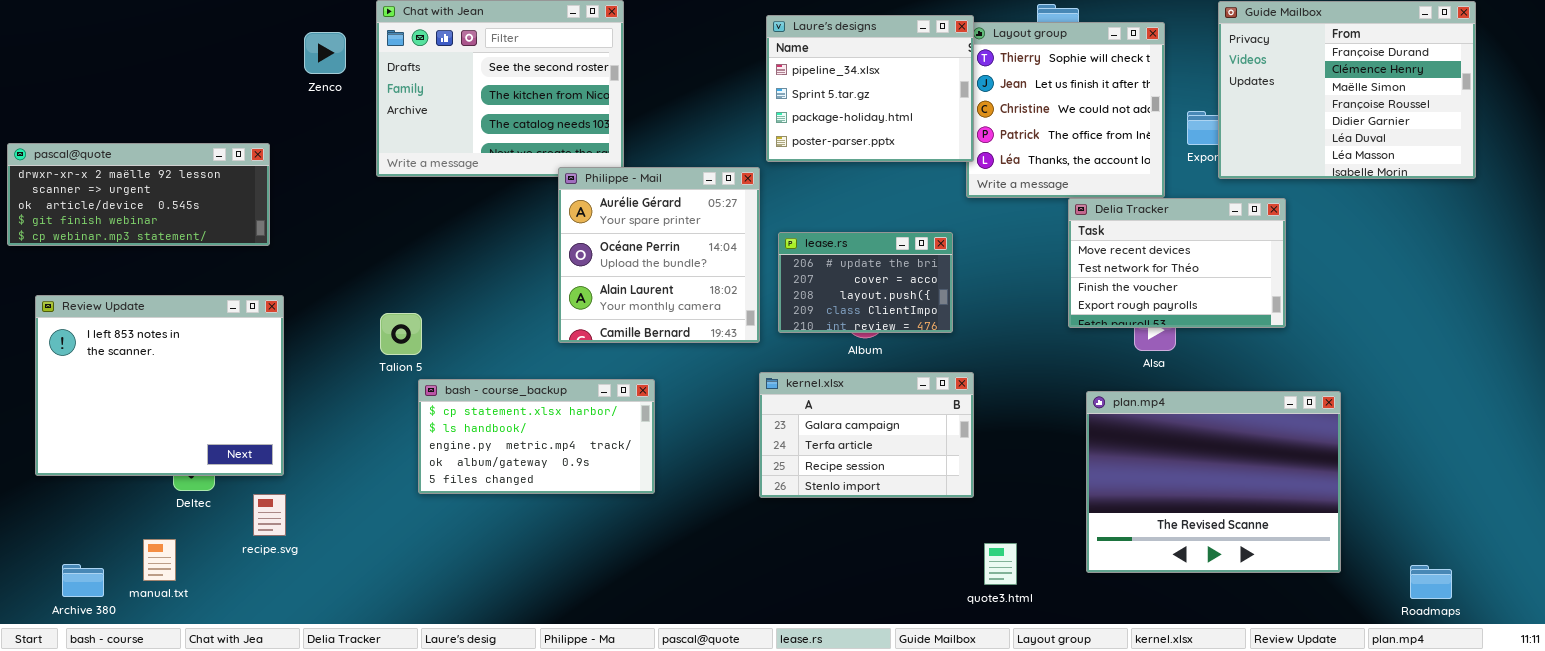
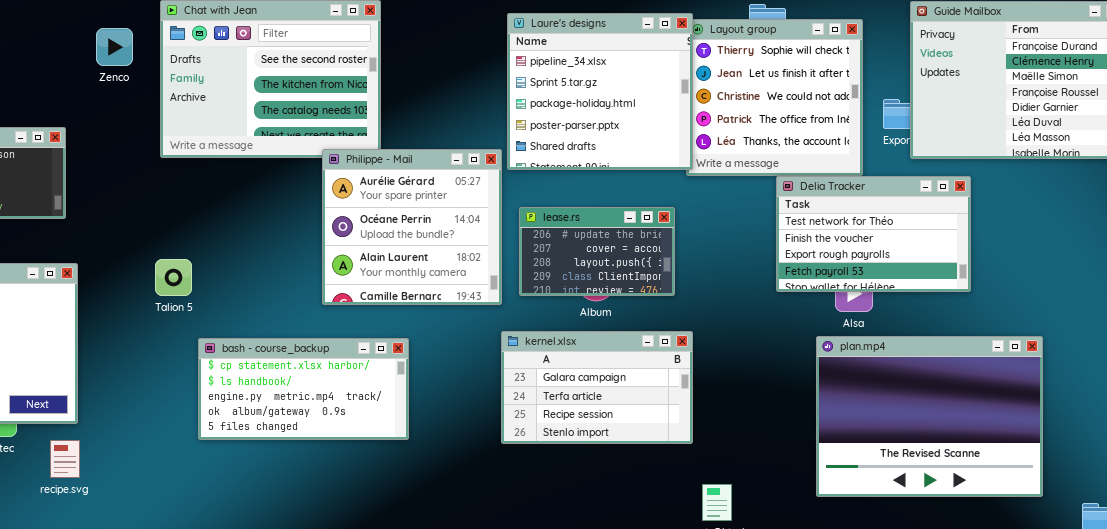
Laure's designs: [766,15,974,162] -> [507,13,693,170], resized
Delia Tracker: [1068,198,1286,328] -> [776,176,971,292], scrolled down 1 row
Talion 5: [380,313,422,355] -> [155,259,192,296], moved
plan.mp4: [1086,391,1341,573] -> [816,336,1043,497], moved

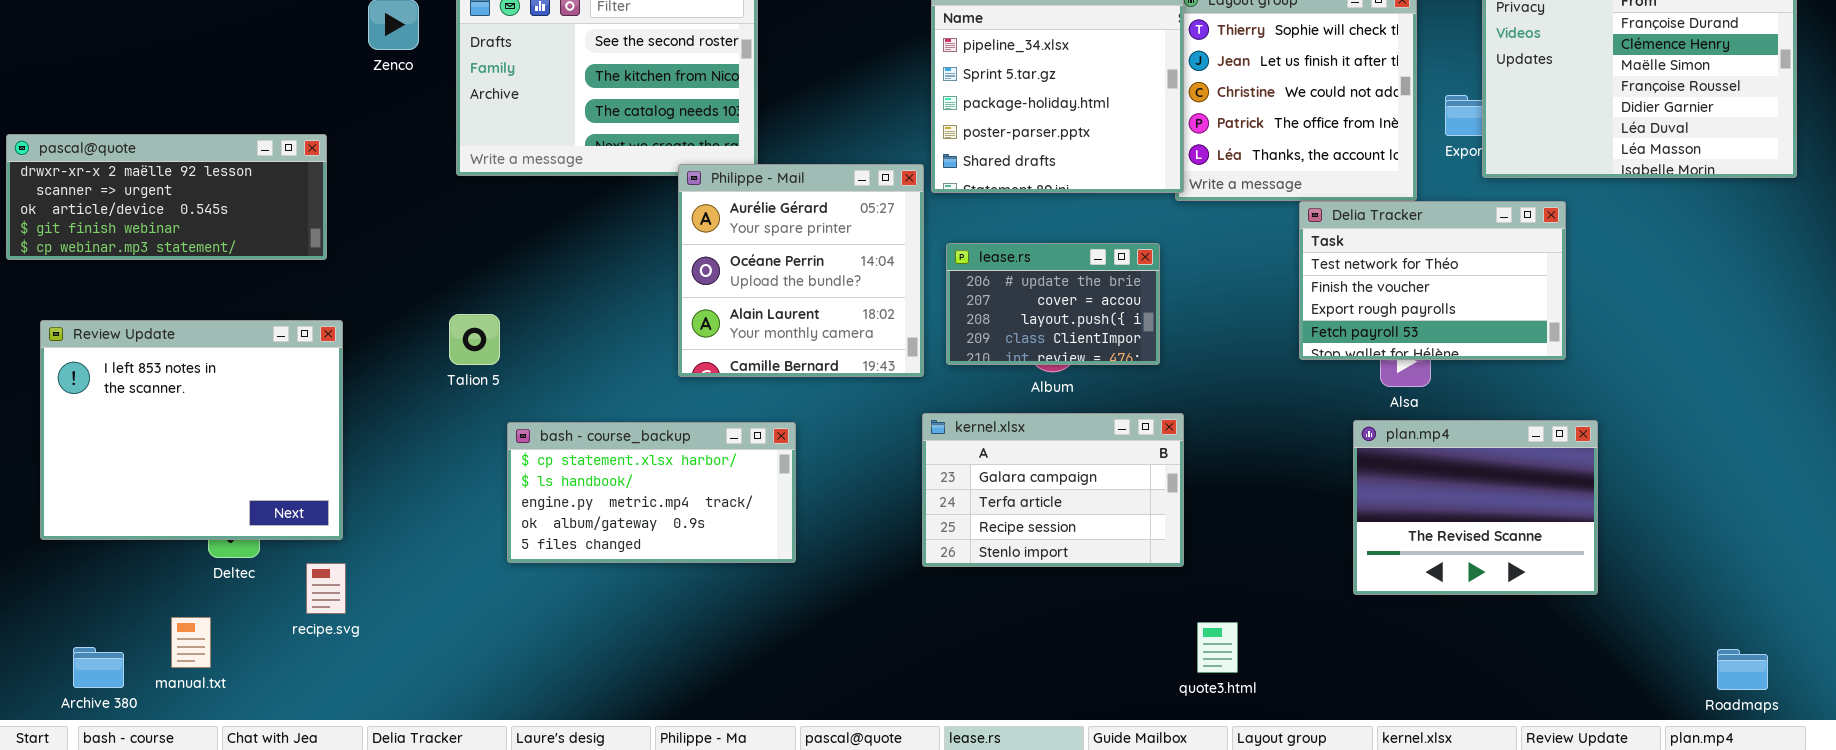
plan.mp4: [816,336,1043,497] -> [1353,420,1598,595], resized

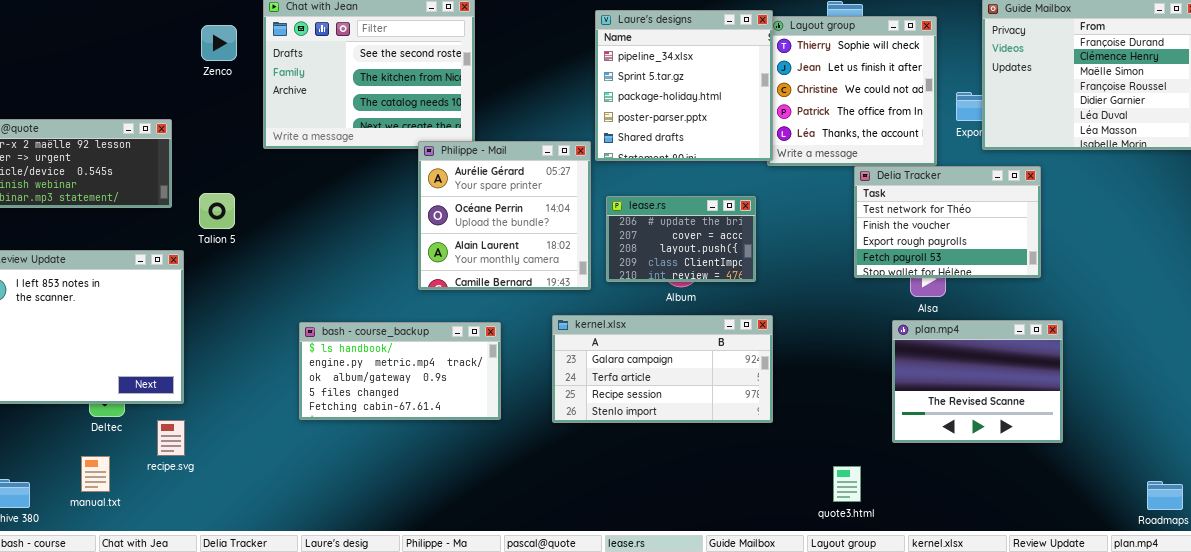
Talion 5: [449,314,500,365] -> [199,193,235,229], moved
kernel.xlsx: [922,413,1184,567] -> [552,315,773,423], resized
bash - course_backup: [507,422,796,563] -> [299,322,501,420], scrolled down 1 row
manual.txt: [171,617,211,668] -> [81,456,110,492], moved
quote3.html: [1197,622,1238,673] -> [833,466,861,502], moved

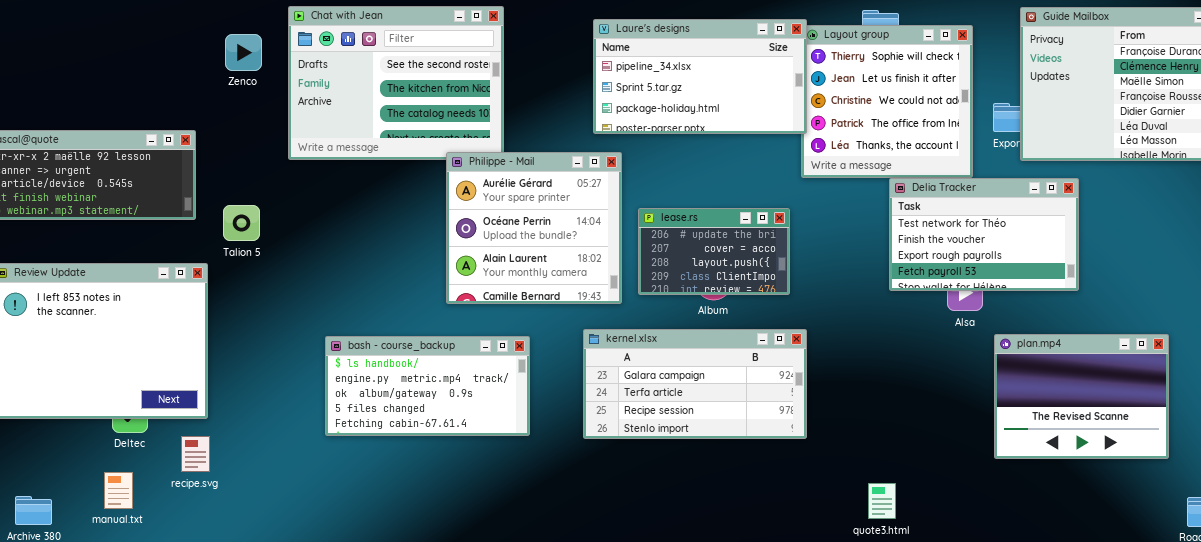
Laure's designs: [595,10,773,161] -> [593,19,807,134], resized
plan.mp4: [892,320,1063,443] -> [994,334,1169,459], moved

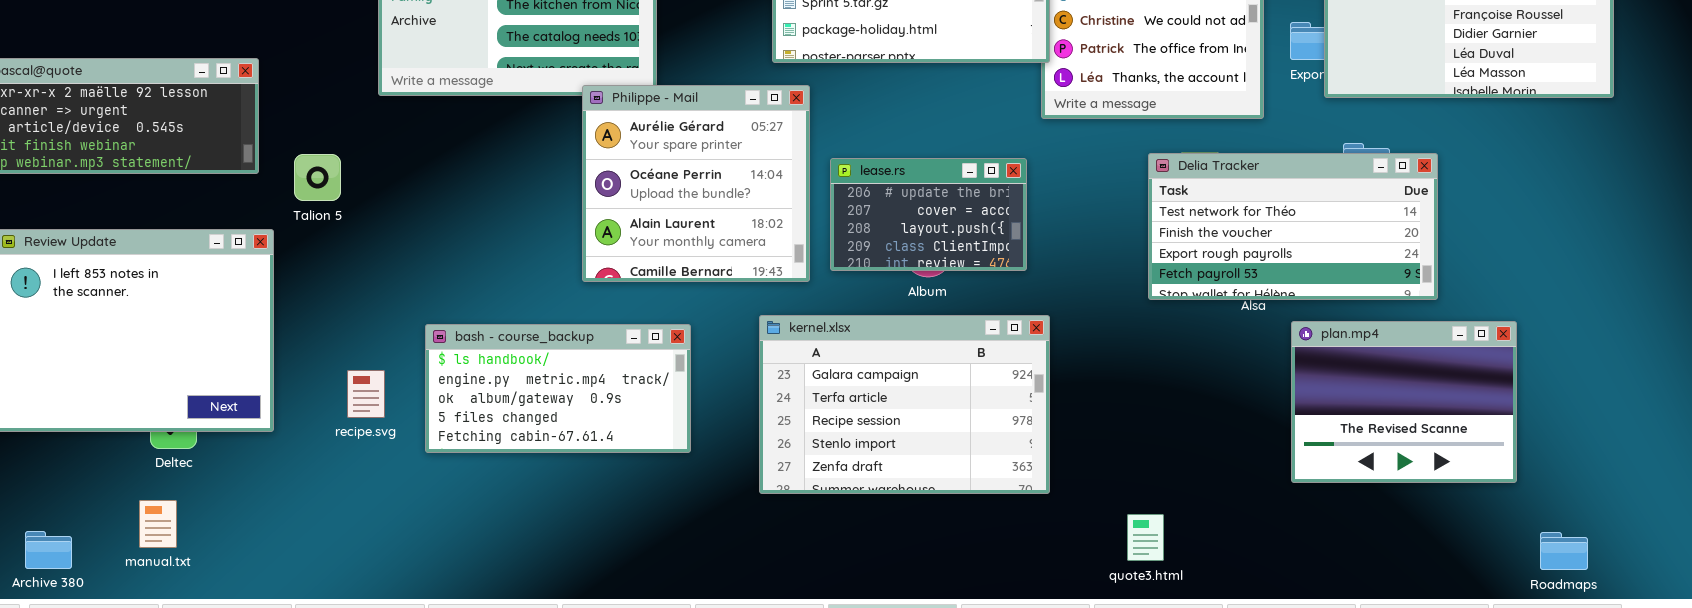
Delia Tracker: [889,178,1079,291] -> [1148,153,1438,300], moved, resized
kernel.xlsx: [583,329,807,439] -> [759,315,1050,494], resized
recipe.svg: [181,436,210,472] -> [347,370,385,418], moved

